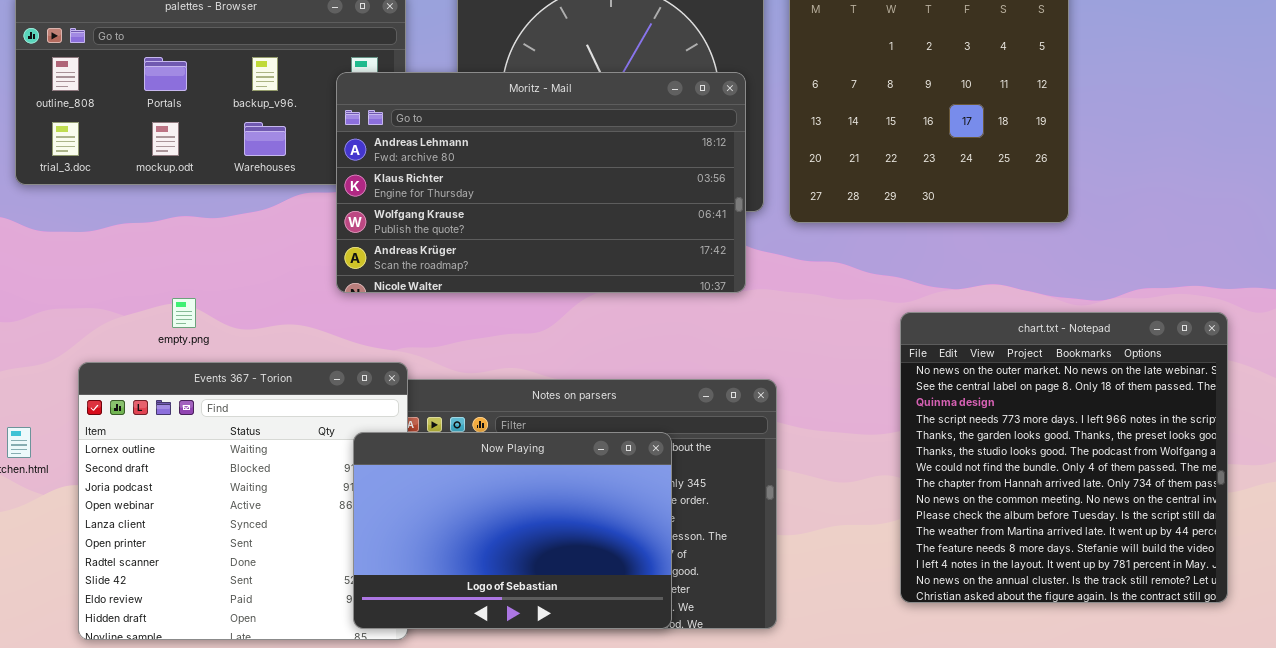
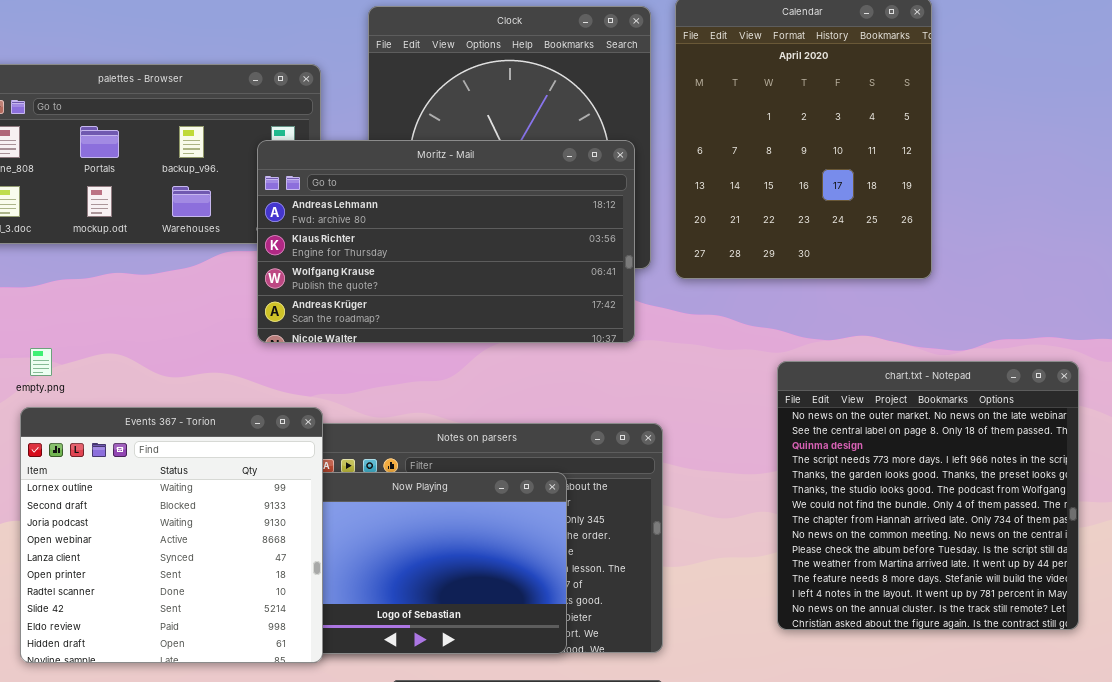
empty.png: [172,298,196,328] -> [30,348,52,376], moved
Events 367 - Torion: [78,362,408,640] -> [20,407,323,663], raised

